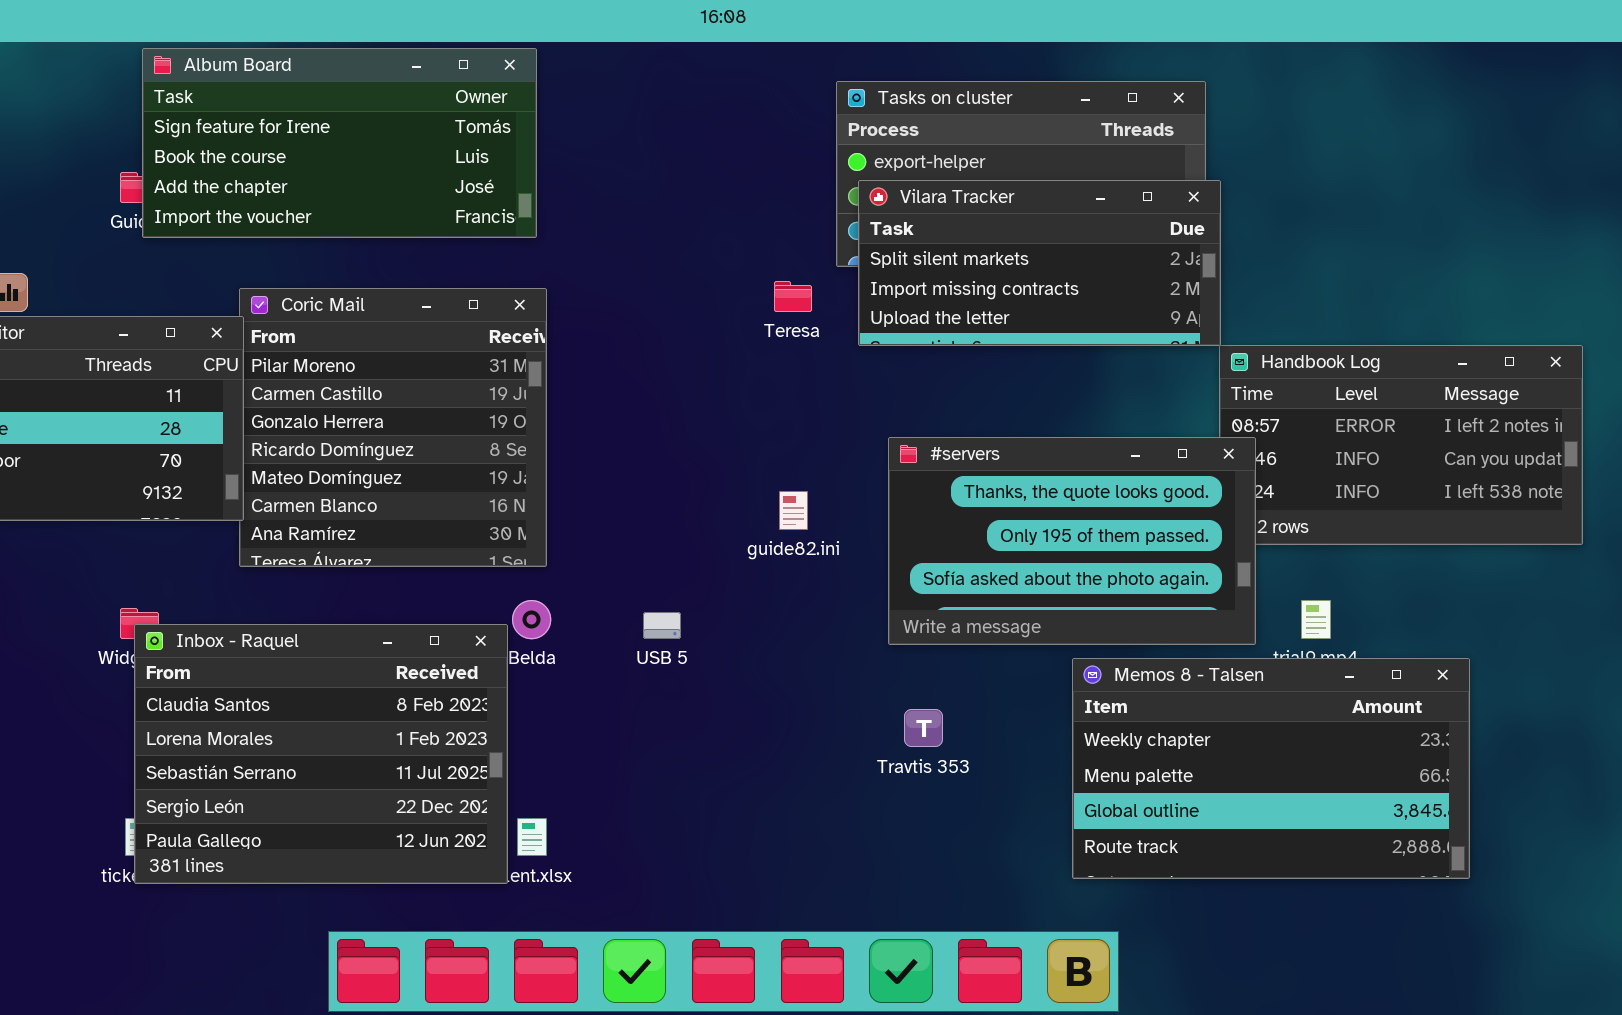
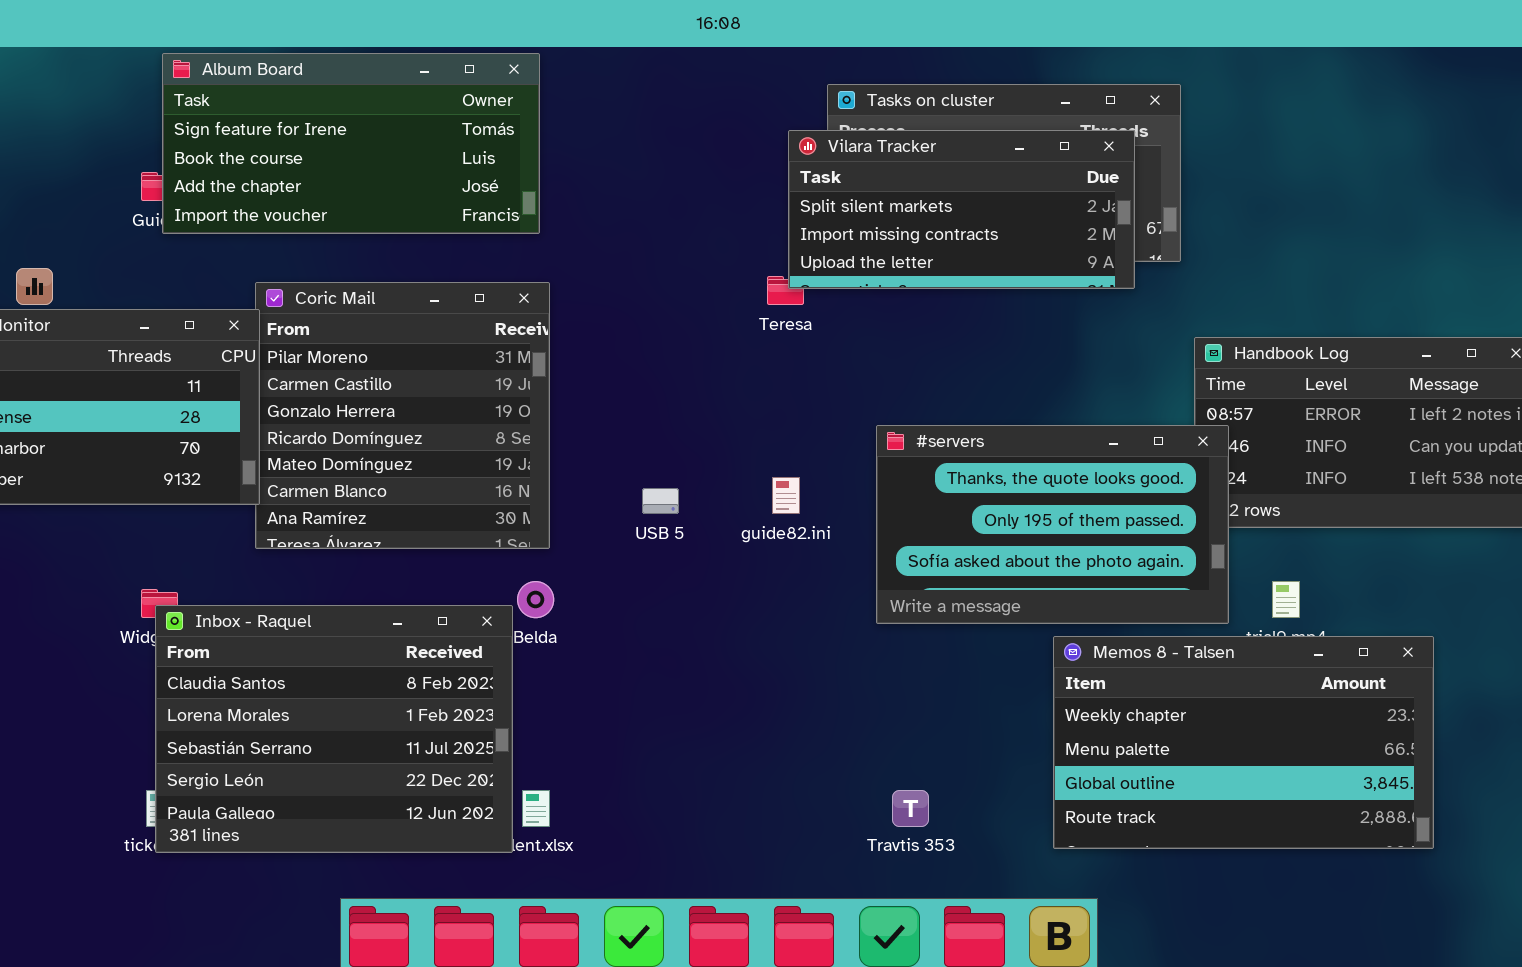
Vilara Tracker: [858,180,1221,346] -> [788,130,1135,289], moved
USB 5: [643,612,681,639] -> [642,488,679,514], moved
Travtis 353: [904,709,943,747] -> [892,790,929,827], moved

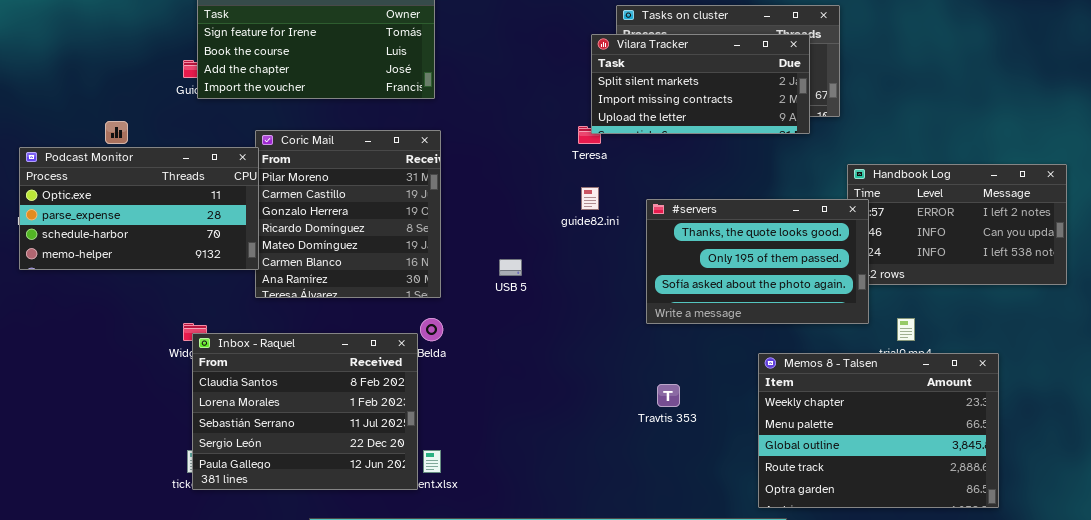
#servers: [876,425,1229,624] -> [646,199,869,324], moved
guide82.ini: [772,477,800,514] -> [581,187,599,210], moved
Memos 8 - Talsen: [1053,636,1434,849] -> [758,353,999,508], resized
Travtis 353: [892,790,929,827] -> [657,384,680,407], moved

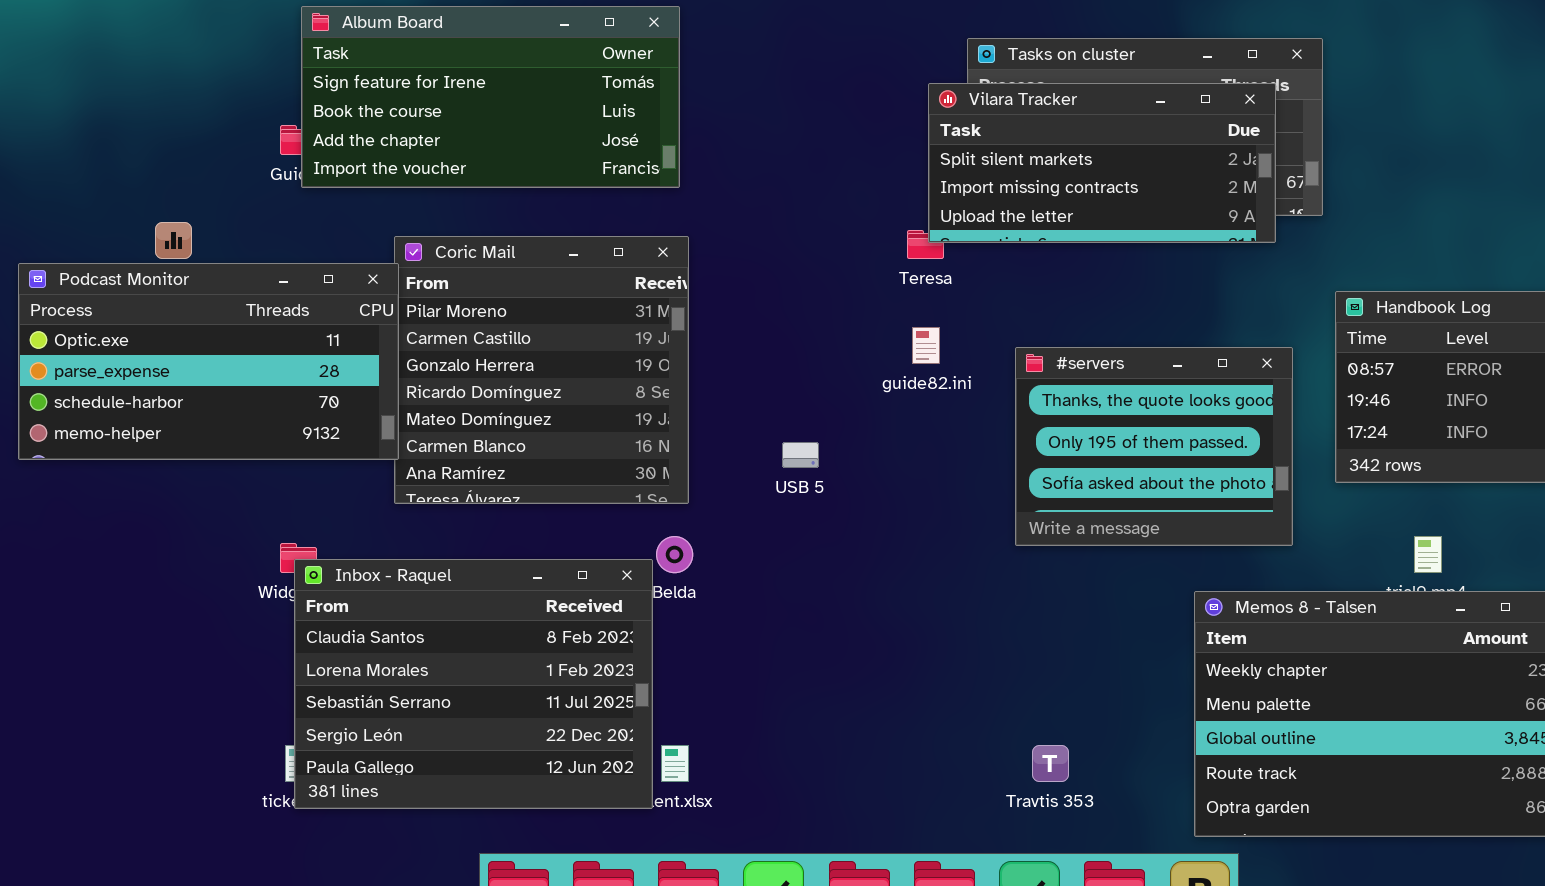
#servers: [646,199,869,324] -> [1015,347,1293,546], resized
Travtis 353: [657,384,680,407] -> [1032,745,1069,782], moved

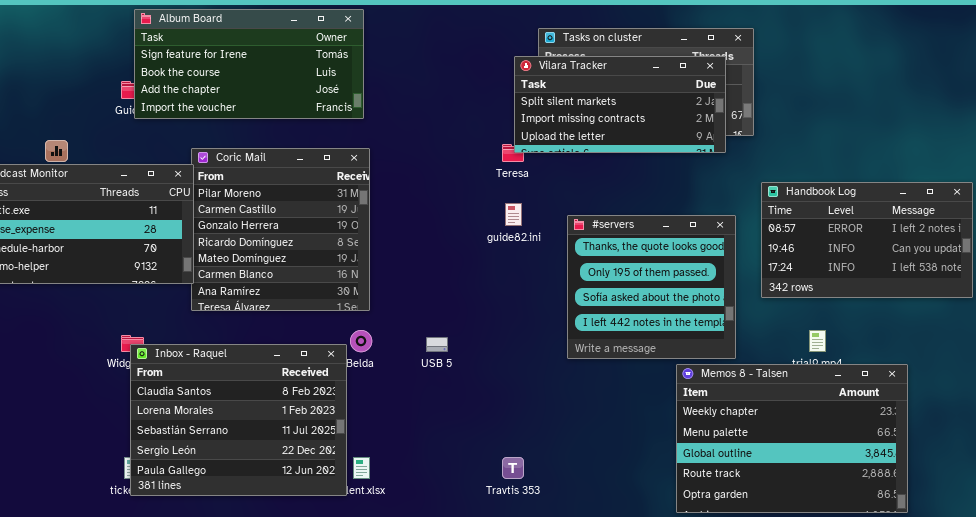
#servers: [1015,347,1293,546] -> [567,215,736,359], resized
USB 5: [782,442,819,468] -> [426,337,448,352], moved
Travtis 353: [1032,745,1069,782] -> [502,457,524,479], moved

